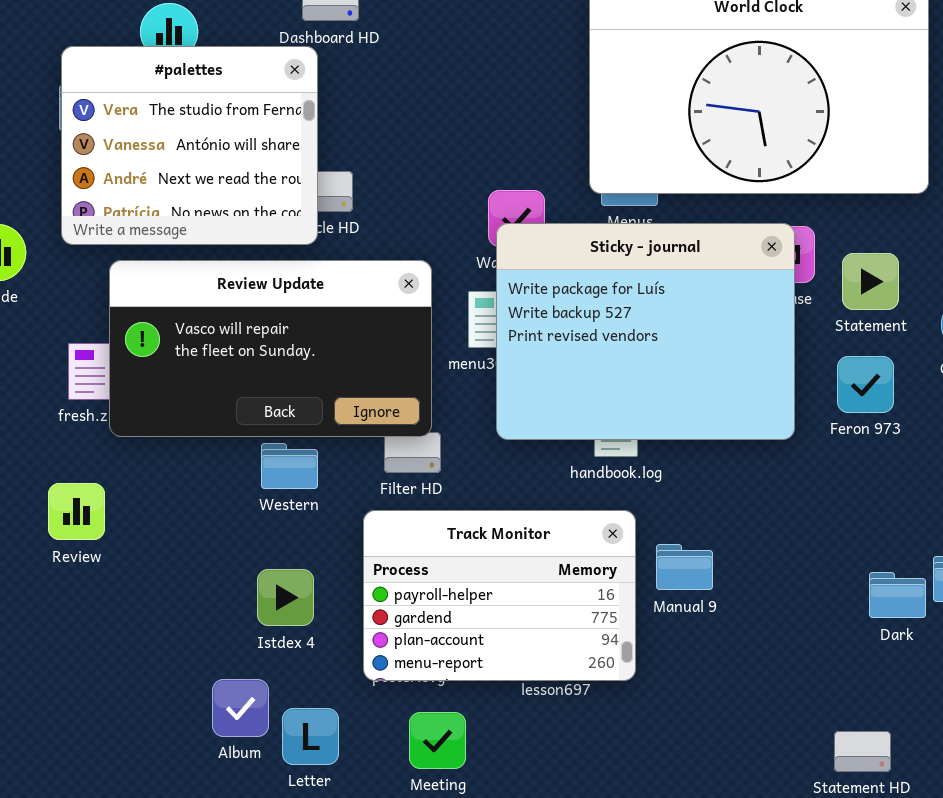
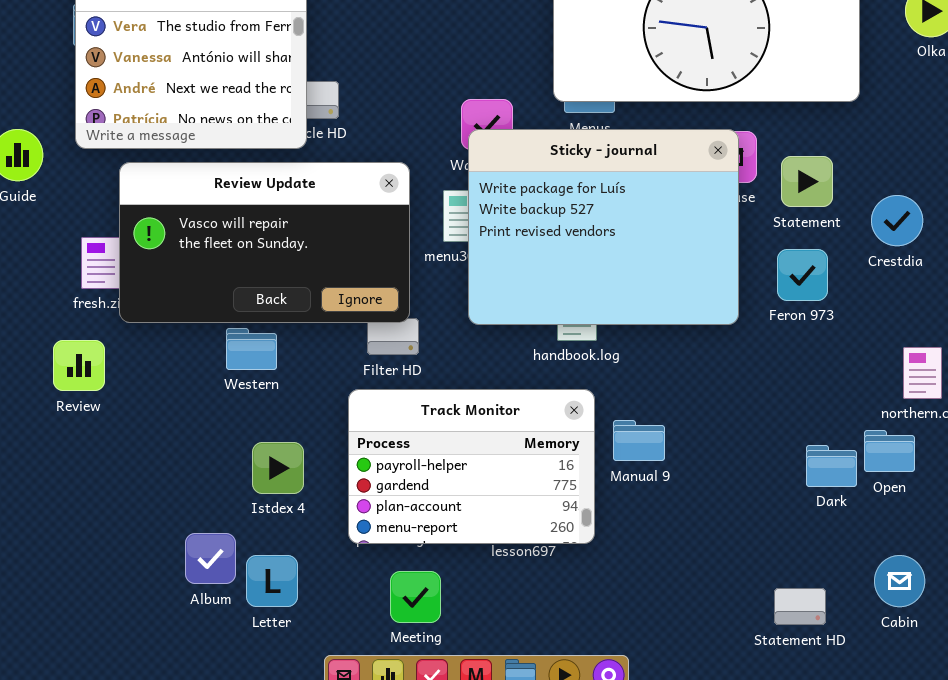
Western: [261,443,318,489] -> [226,328,277,370], moved
Review: [48,483,105,540] -> [53,340,105,391], moved
Album: [212,679,269,737] -> [185,533,236,584], moved
Letter: [282,708,339,765] -> [246,555,298,607], moved

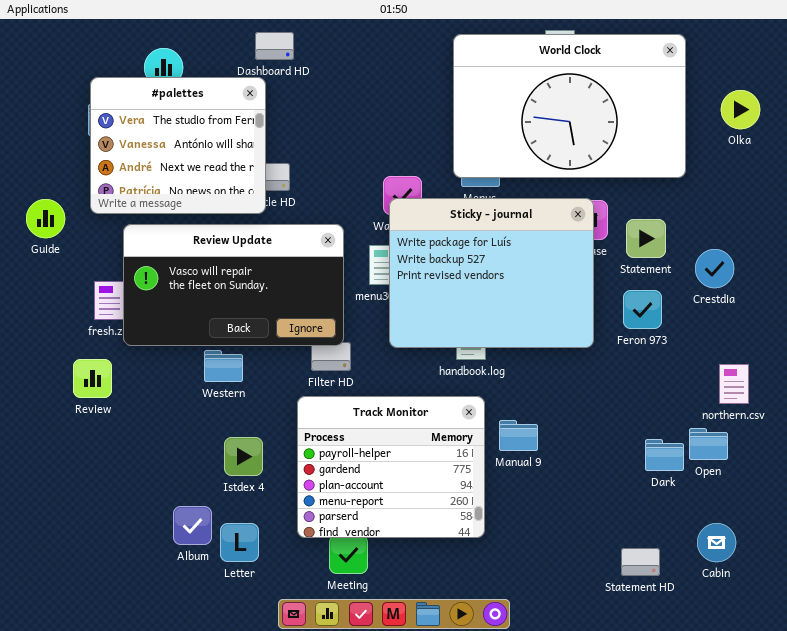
Track Monitor: [348,389,595,544] -> [297,396,485,538], resized

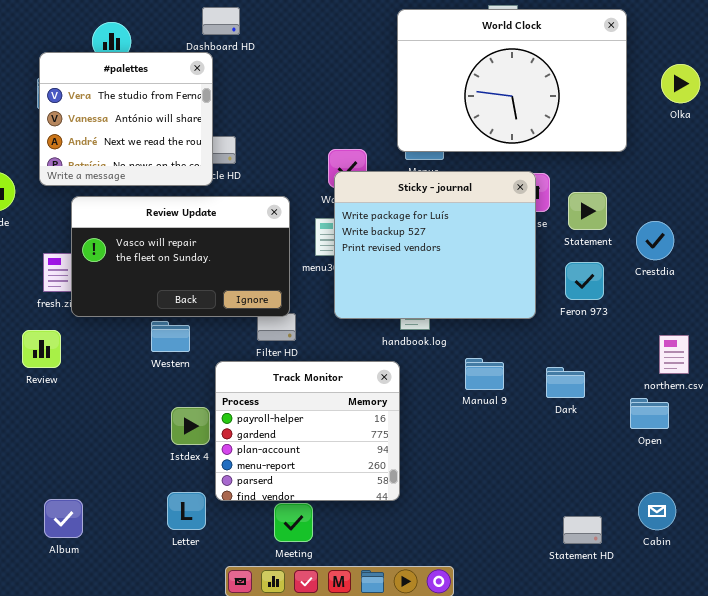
Track Monitor: [297,396,485,538] -> [215,361,400,501], moved
Manual 9: [499,420,538,451] -> [465,358,504,390], moved
Dark: [645,439,684,471] -> [546,367,585,398], moved
Album: [173,506,212,545] -> [44,499,83,538], moved

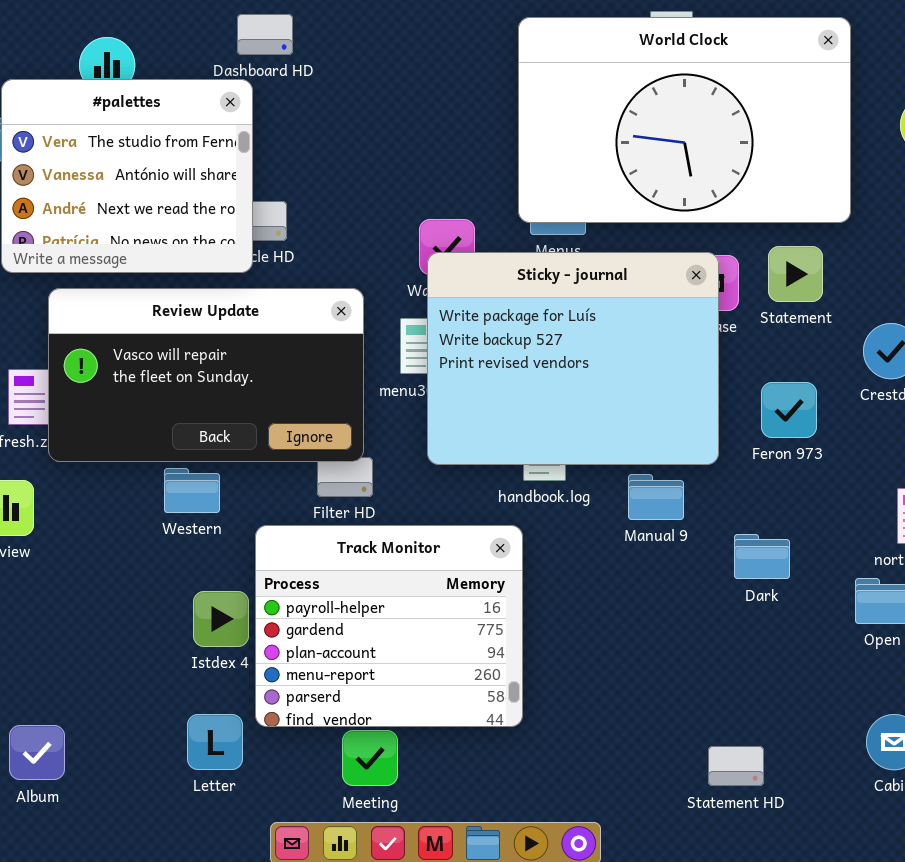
Statement: [568,192,607,230] -> [768,246,823,302], moved
Manual 9: [465,358,504,390] -> [628,474,684,520], moved
Statement HD: [563,516,602,544] -> [708,746,764,786], moved

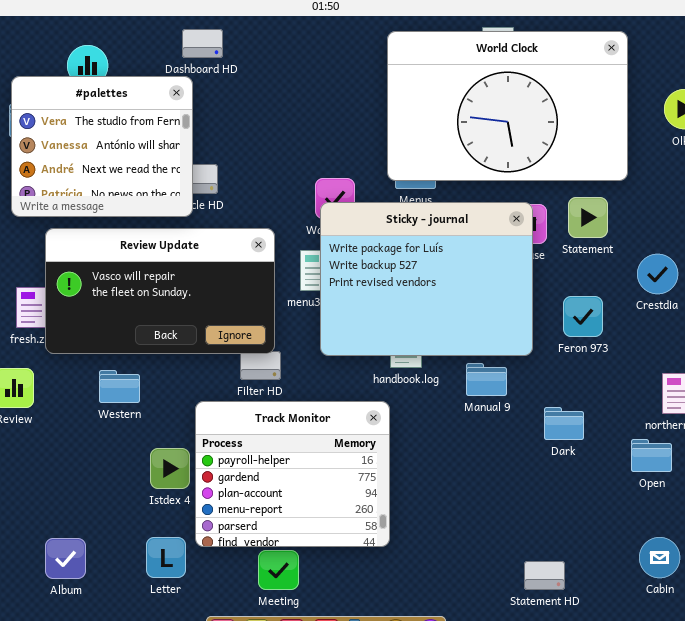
Western: [164,468,220,513] -> [99,370,140,403], moved
Album: [9,725,65,780] -> [45,538,86,579], moved

